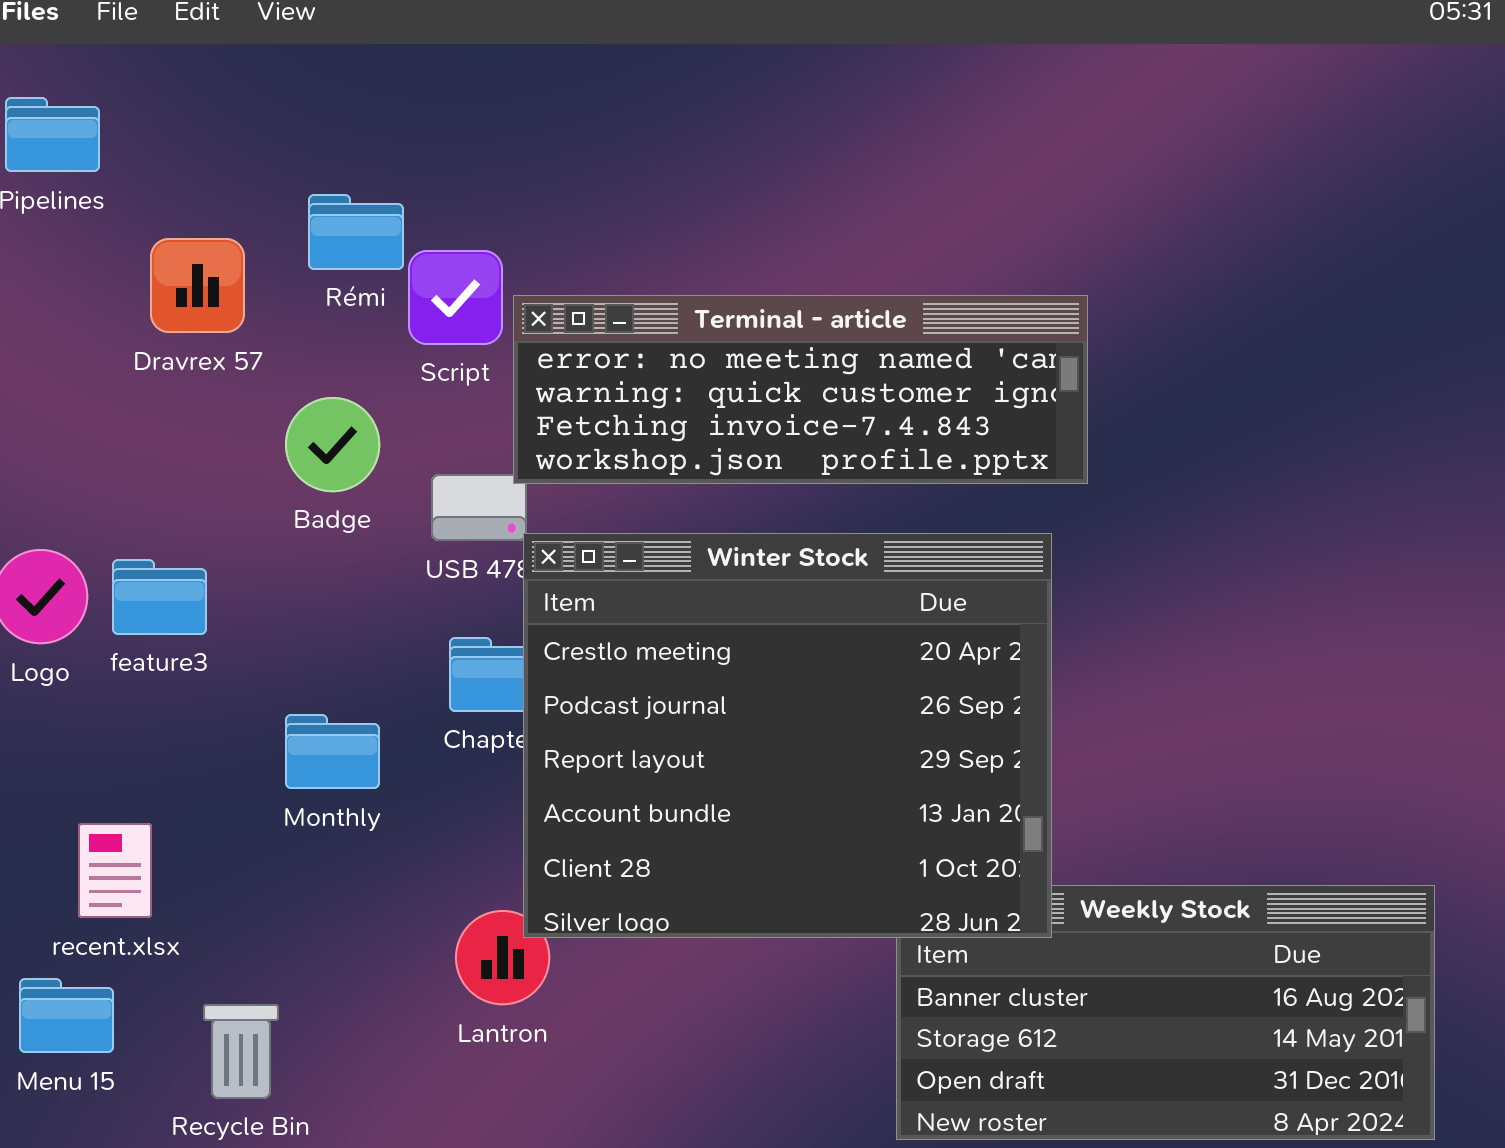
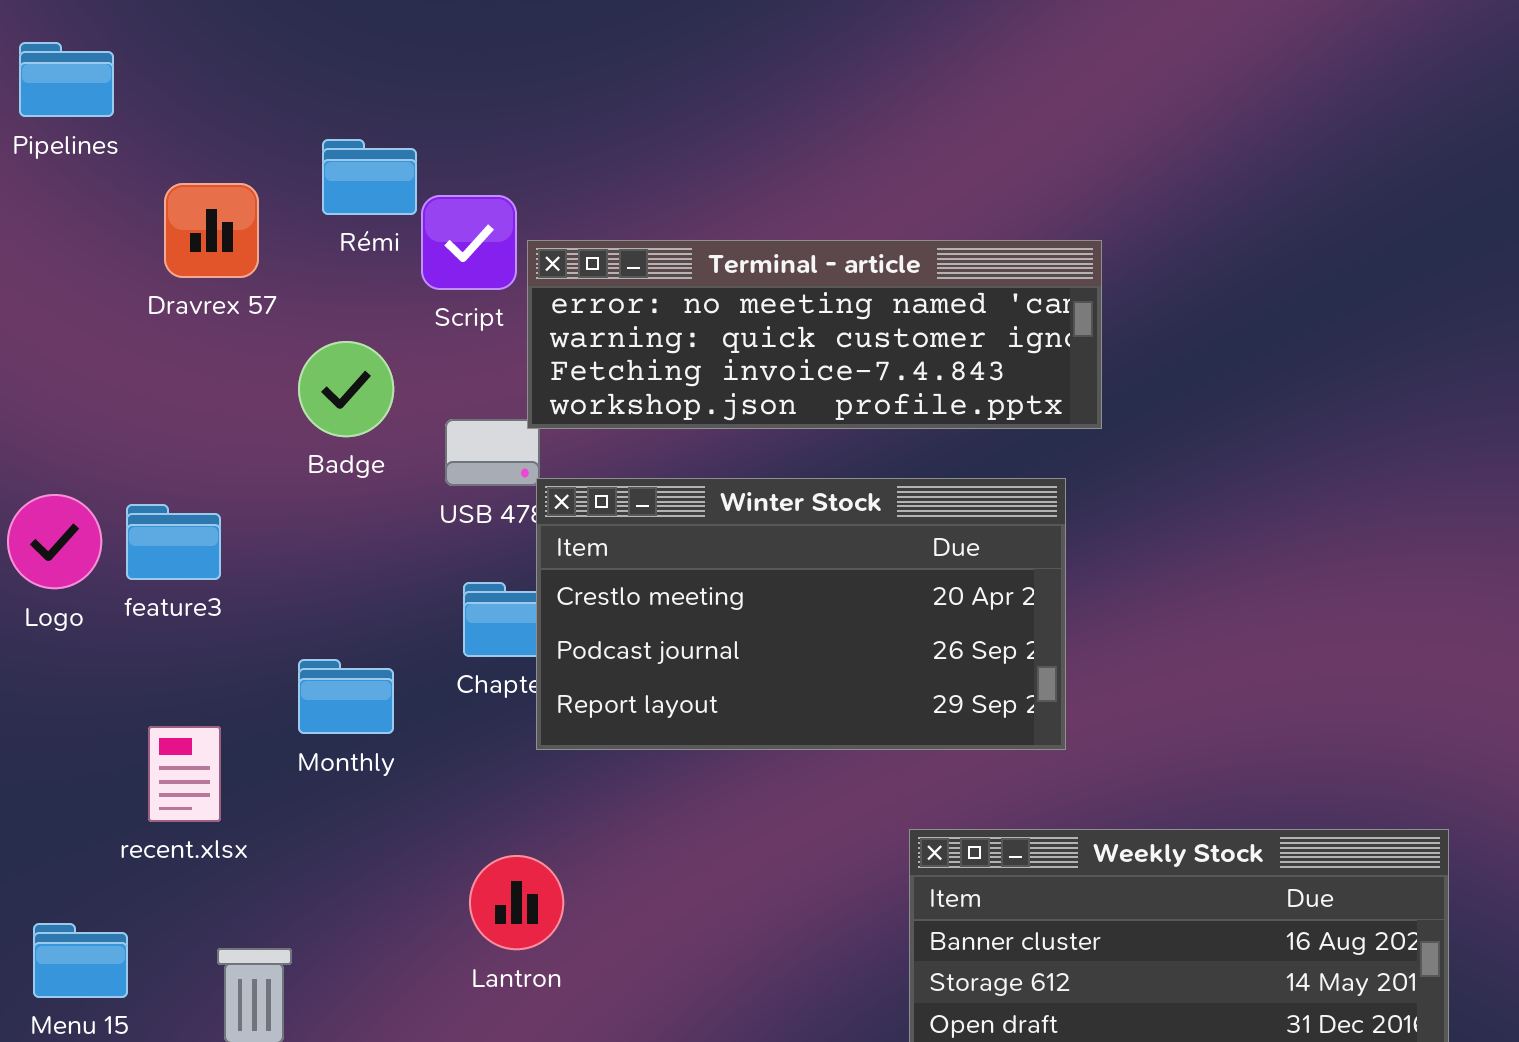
Winter Stock: [523,533,1052,938] -> [536,478,1066,750], resized
recent.xlsx: [78,823,152,918] -> [148,726,221,822], moved

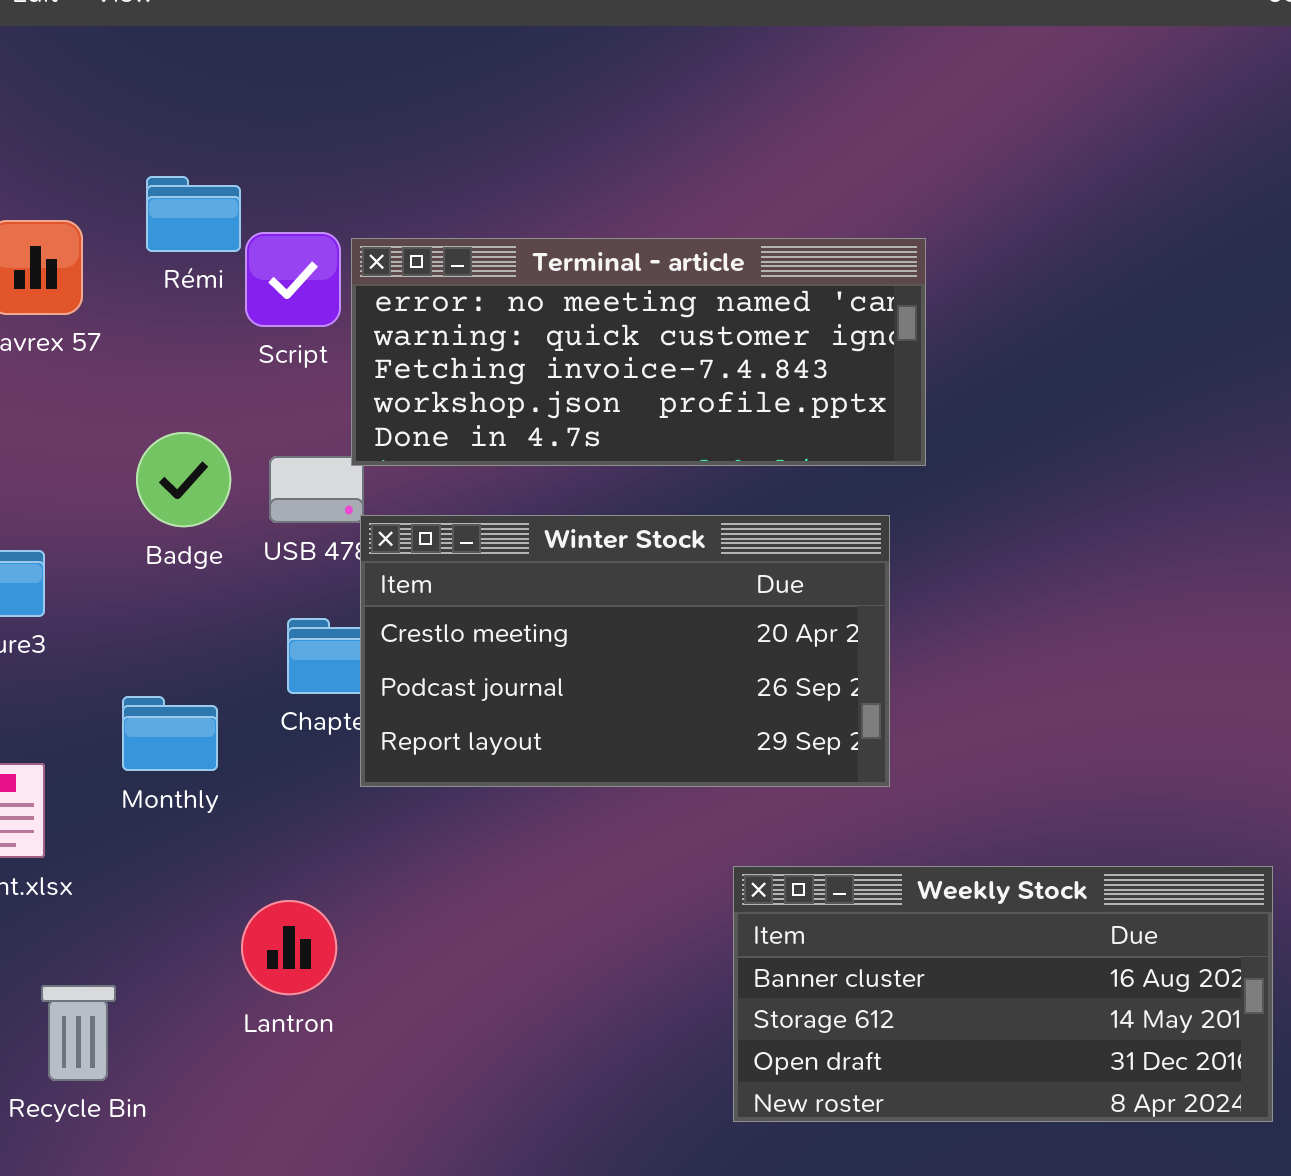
Terminal - article: [527,240,1102,429] -> [351,238,926,466], resized
Badge: [298,341,394,437] -> [136,432,231,527], moved
Lantron: [469,855,564,950] -> [241,900,337,995], moved

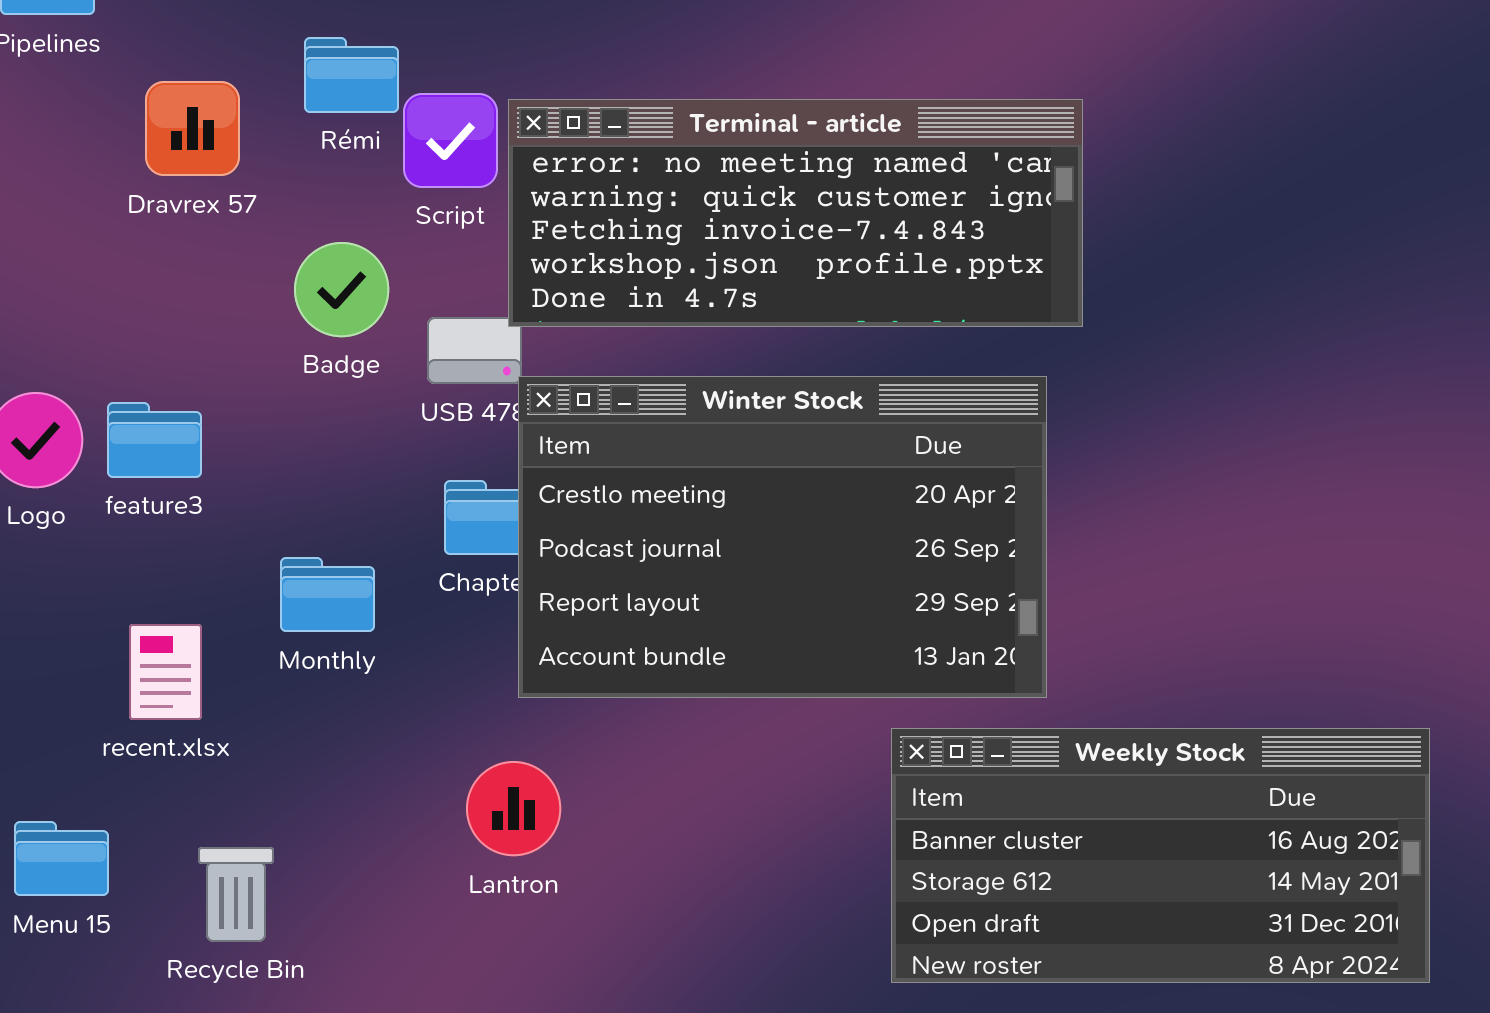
Badge: [136,432,231,527] -> [294,242,389,337], moved
Winter Stock: [360,515,890,787] -> [518,376,1047,698], resized
Lantron: [241,900,337,995] -> [466,761,561,856], moved

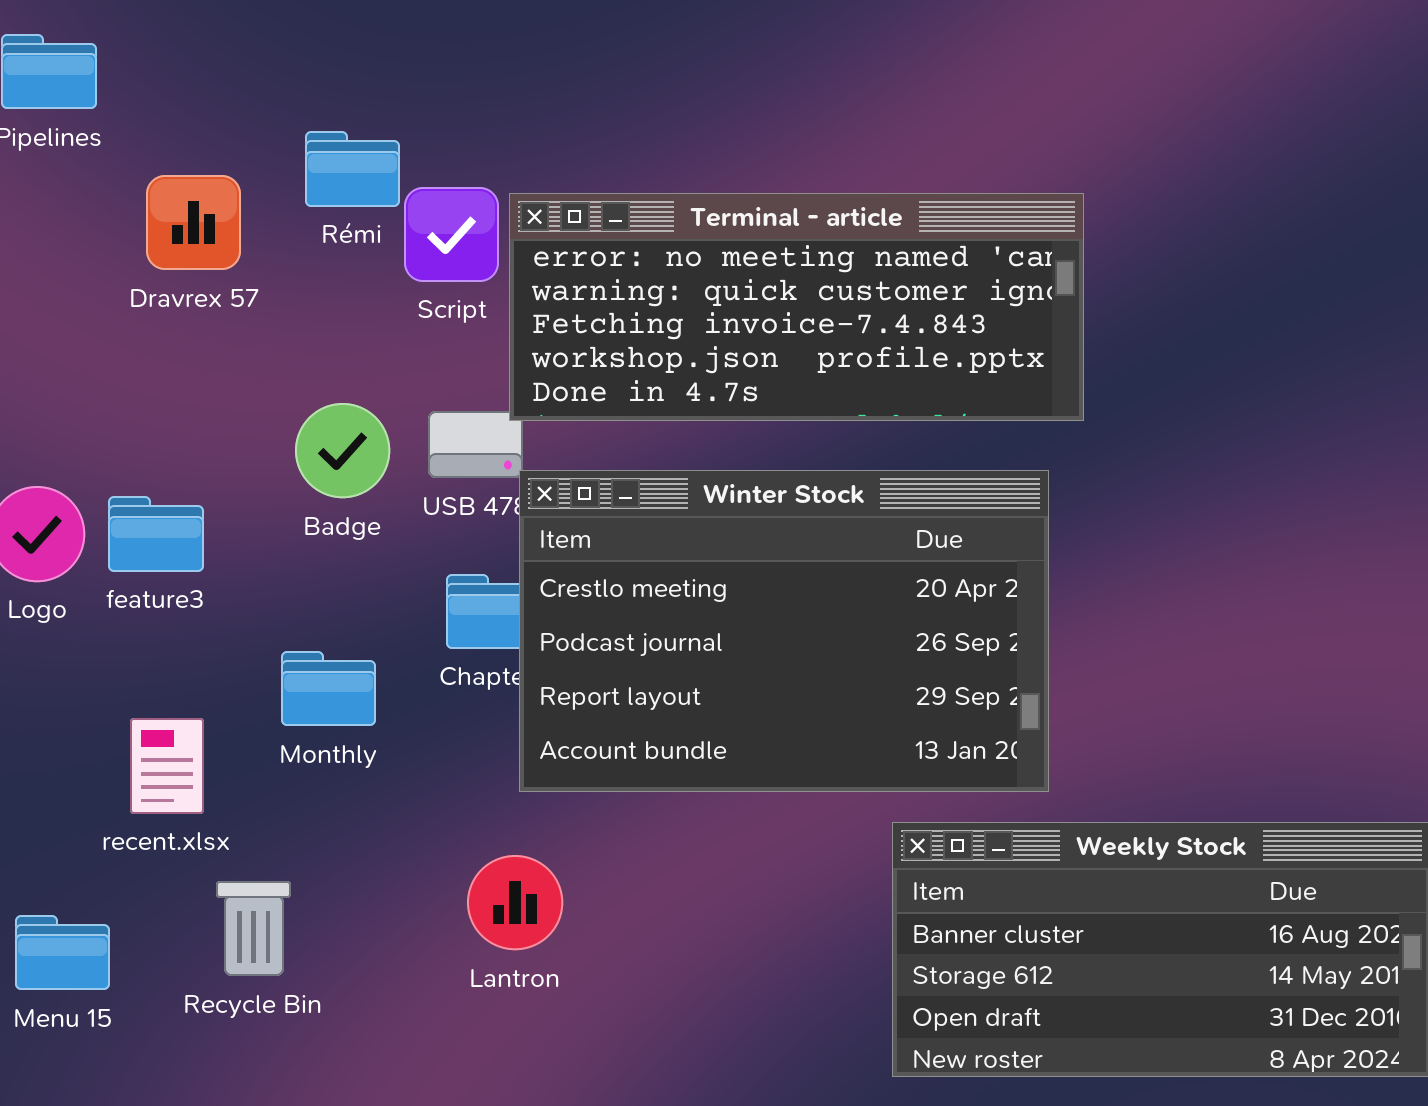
Badge: [294,242,389,337] -> [295,403,390,498], moved
Recycle Bin: [198,847,274,942] -> [216,881,291,976], moved

